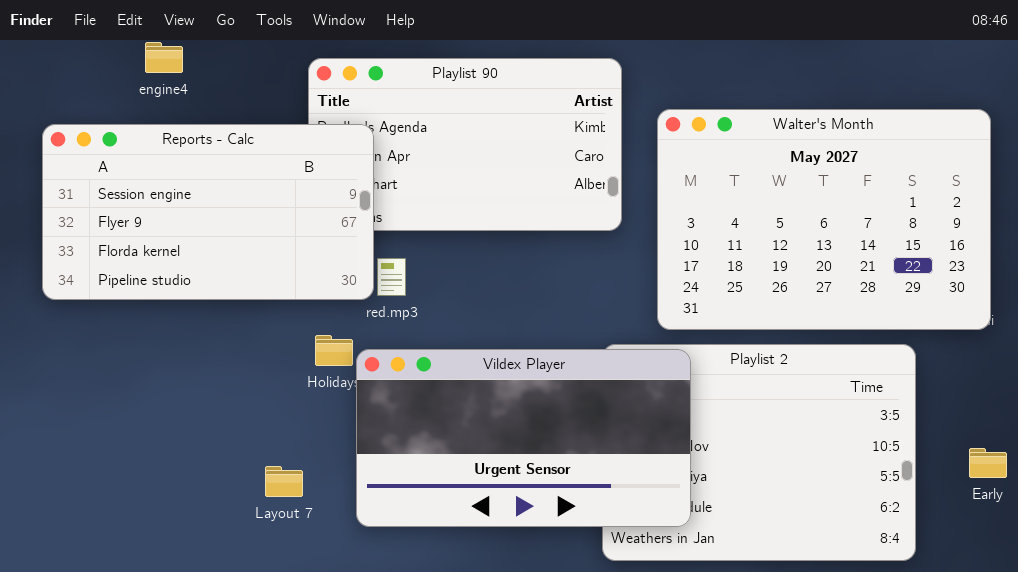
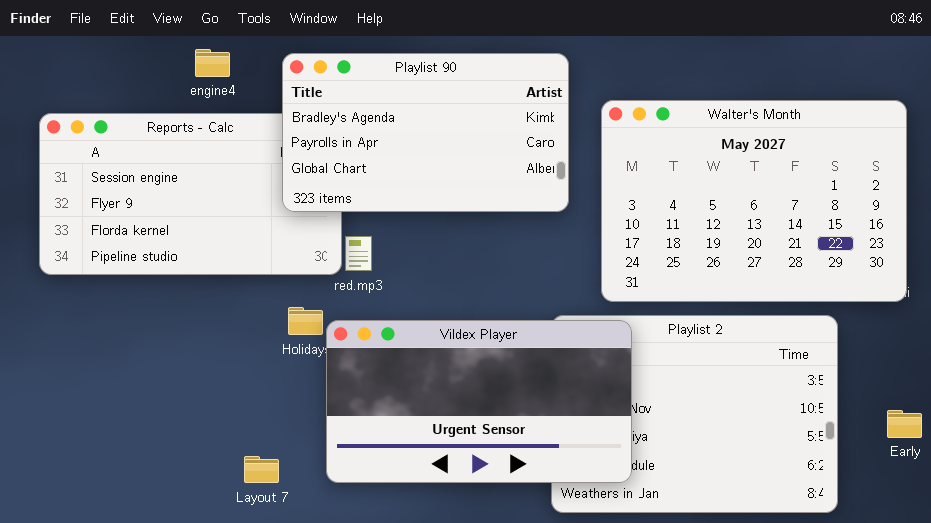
engine4: [145,42,183,73] -> [195,49,230,77], moved
Playlist 90: [308,58,622,231] -> [282,53,569,212], raised
Layout 7: [265,466,303,497] -> [244,456,279,483], moved

